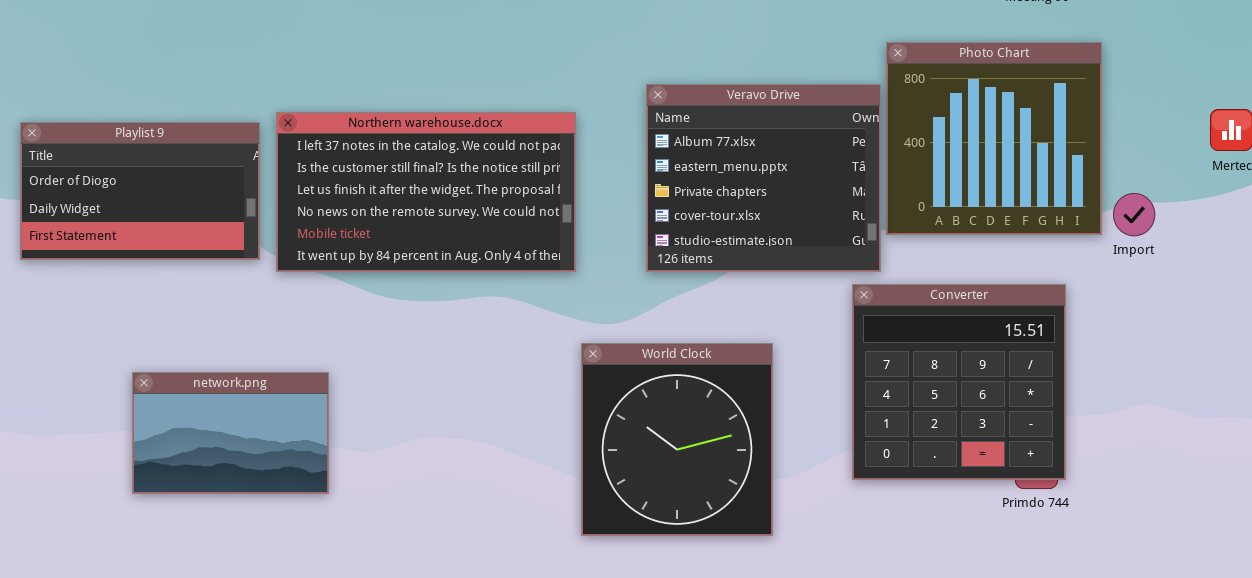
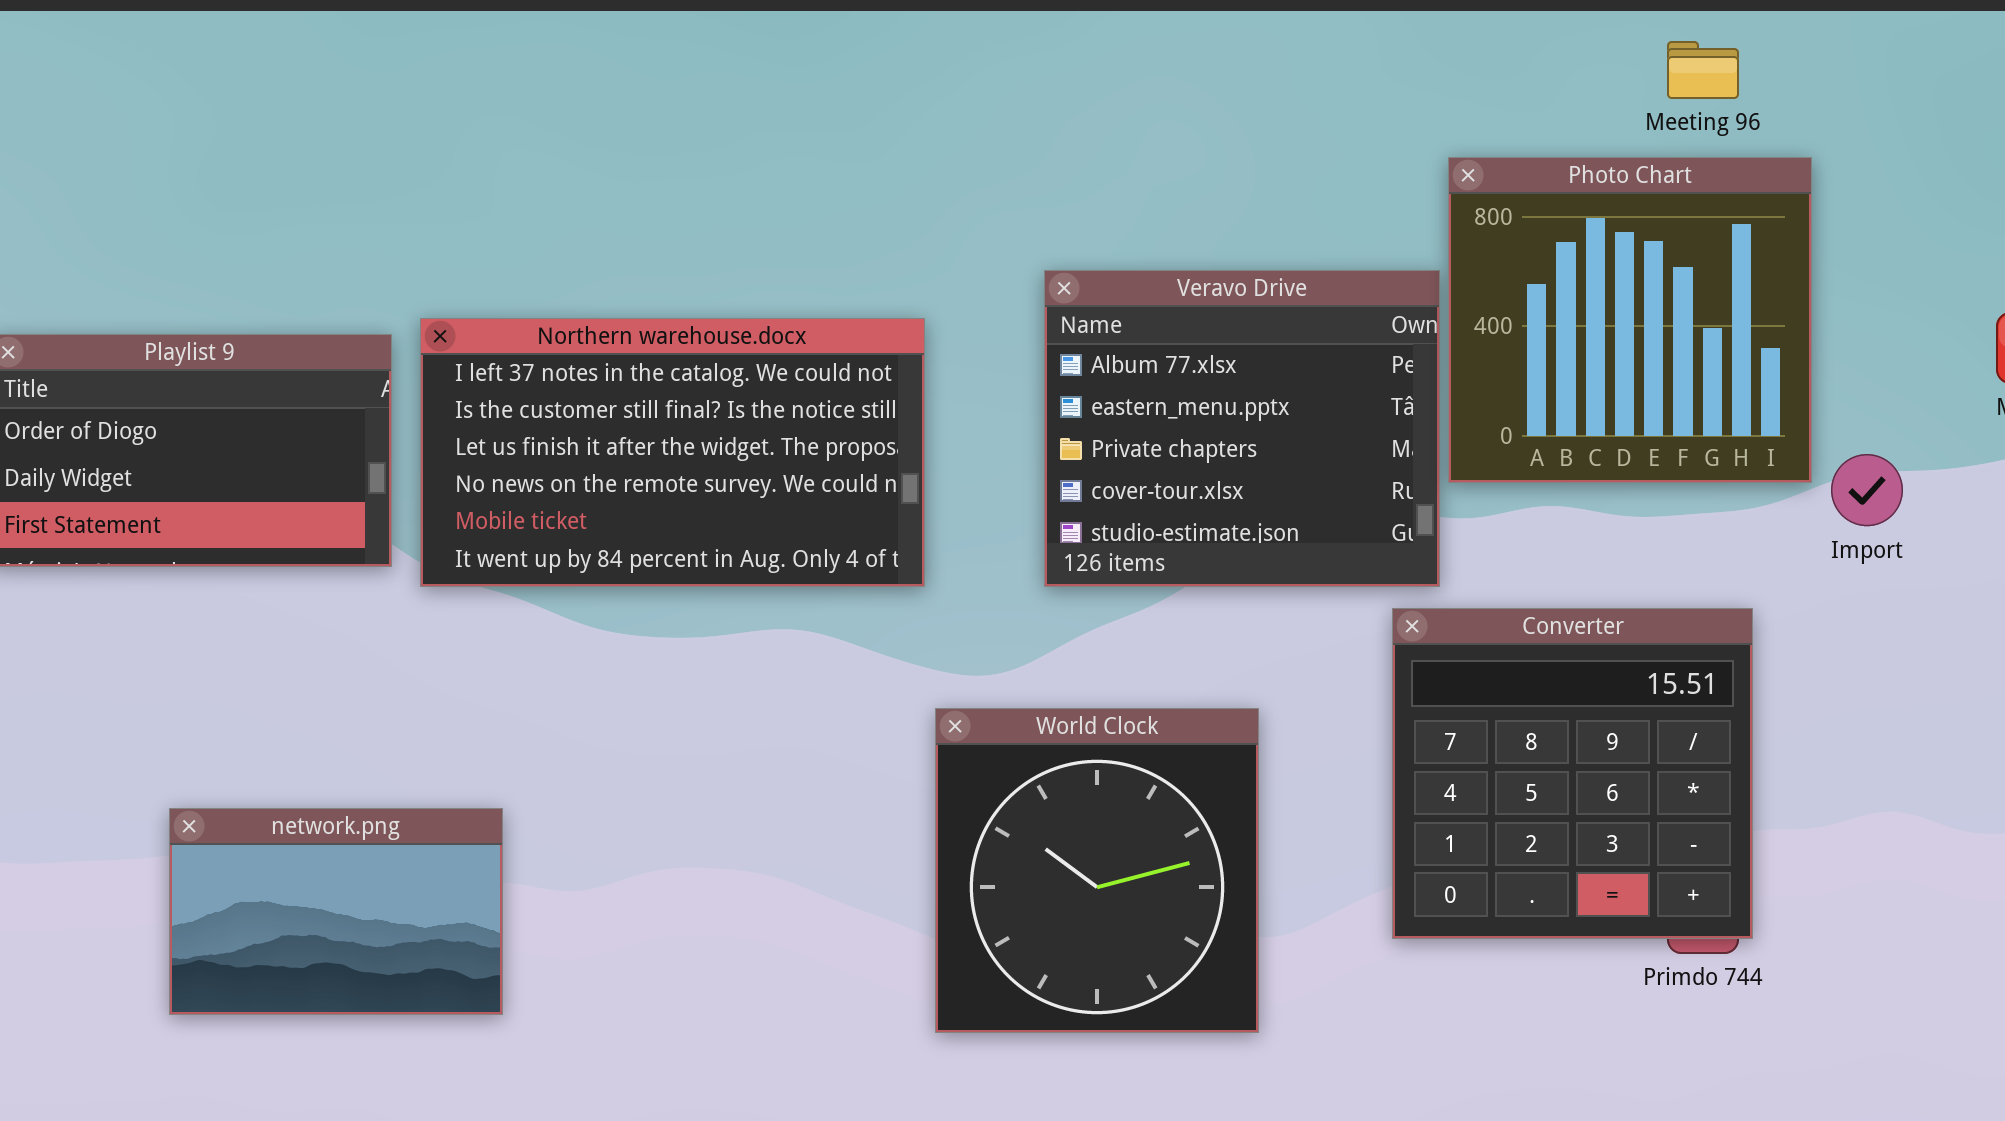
Photo Chart: [886,42,1102,235] -> [1448,157,1812,483], moved
network.png: [132,372,329,494] -> [169,808,503,1015], moved

